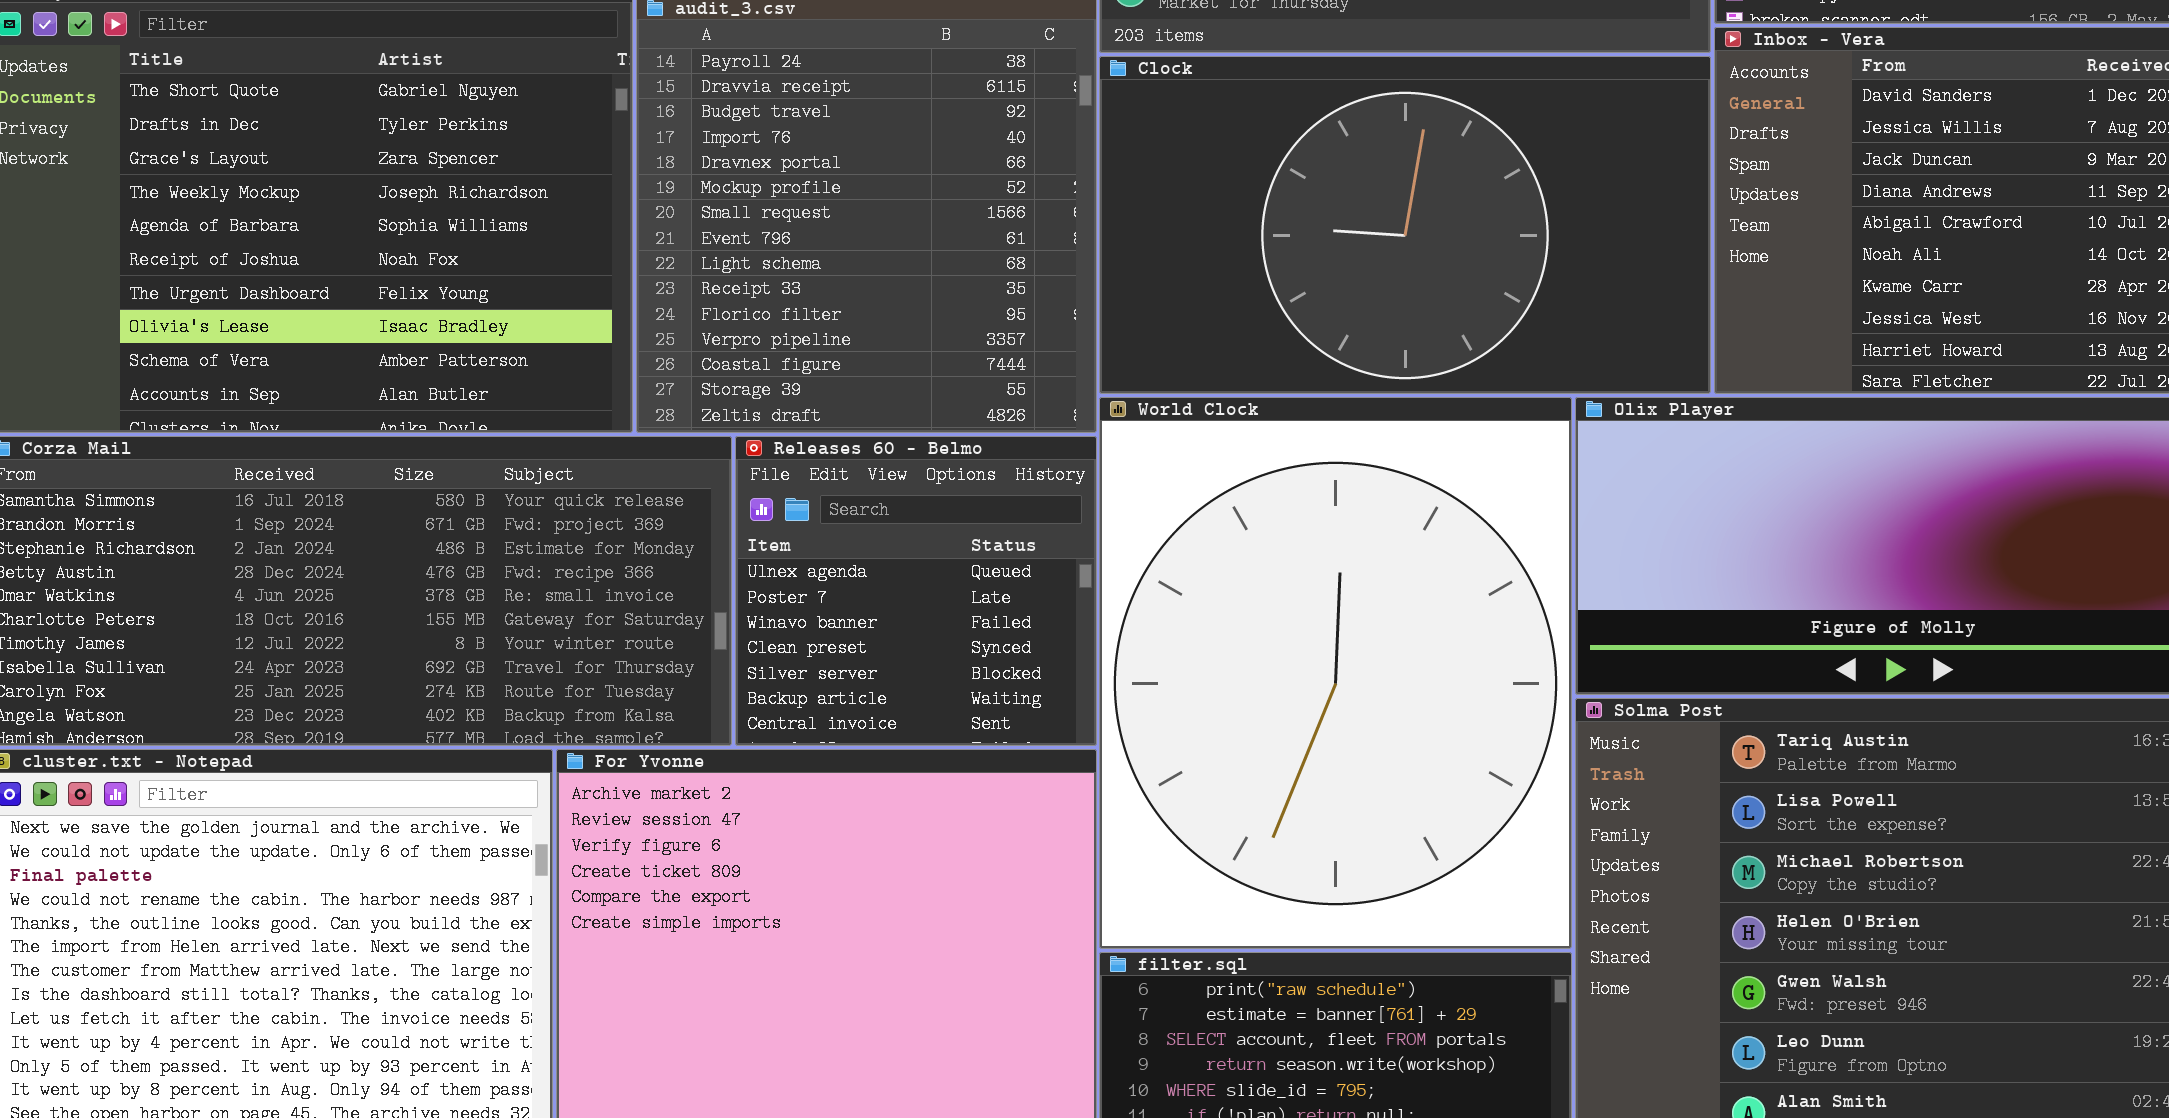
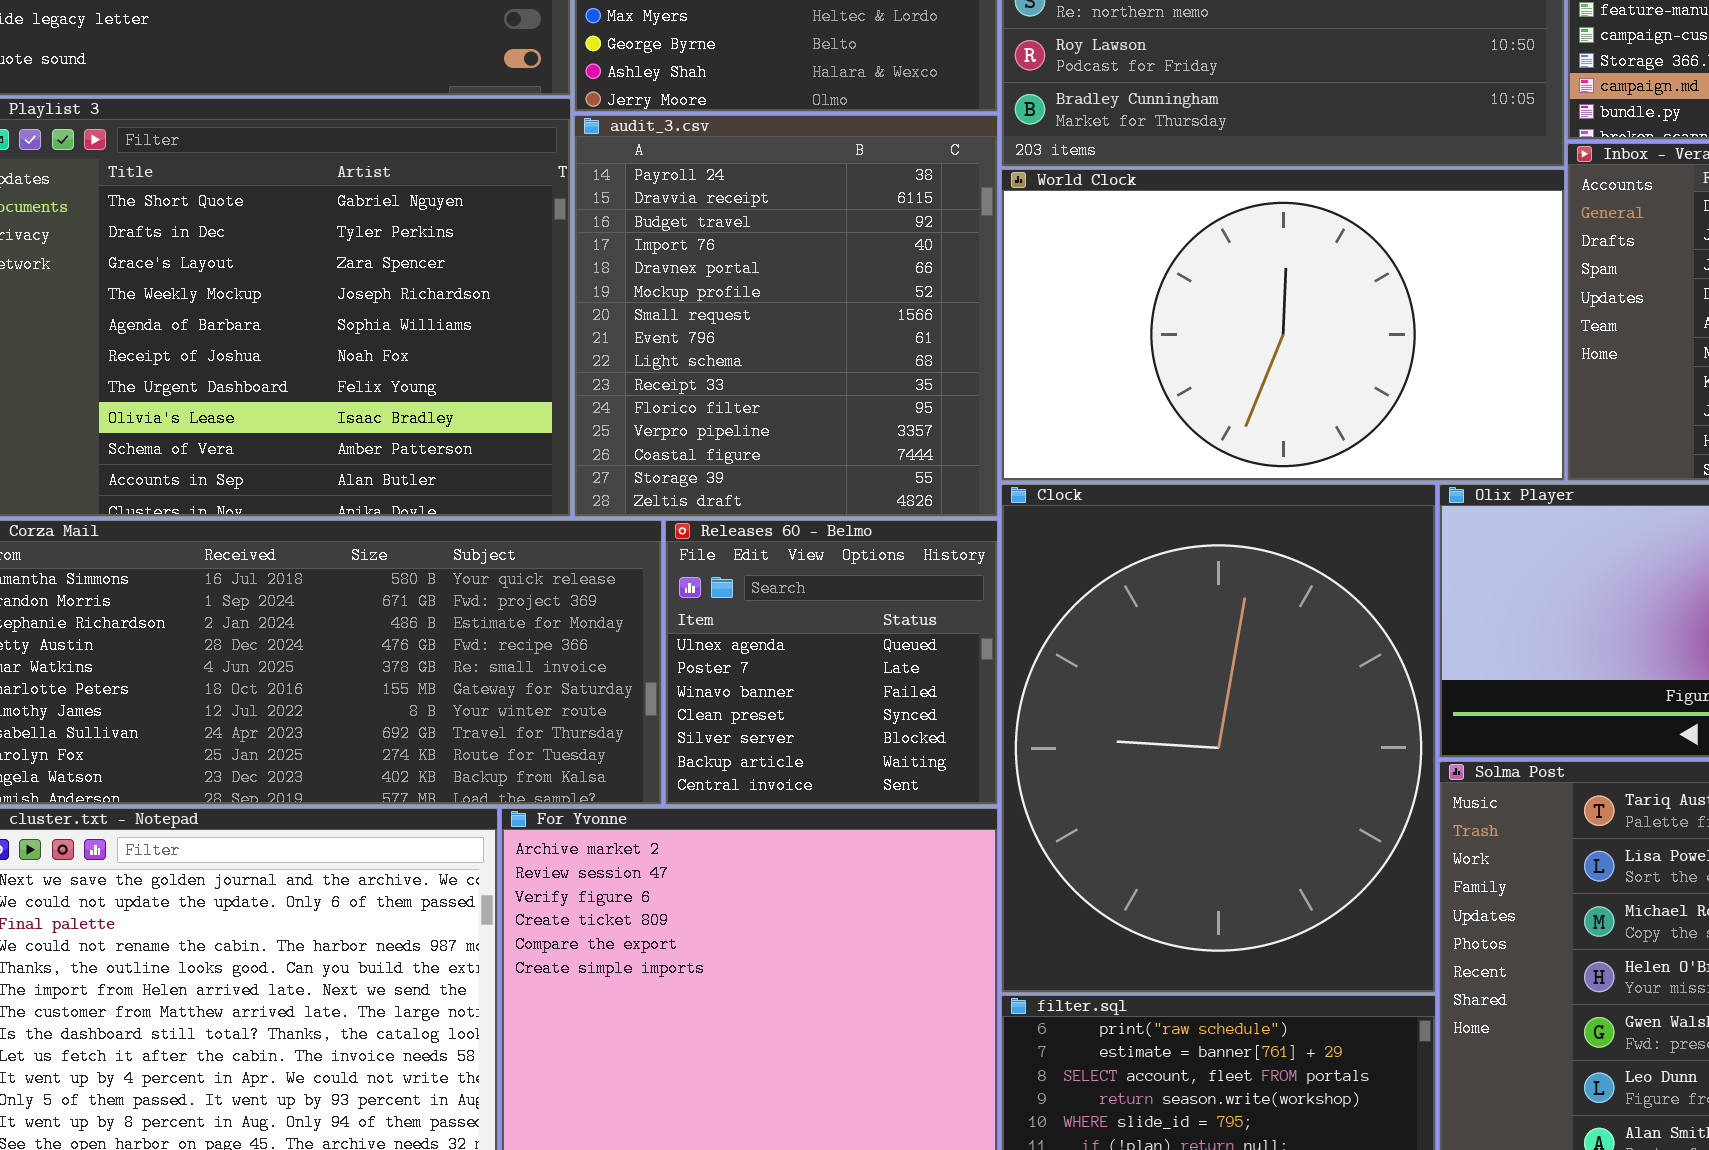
Clock: [1099,56,1711,394] -> [1001,484,1436,993], moved, resized
World Clock: [1099,397,1572,949] -> [1001,169,1565,481], moved, resized

